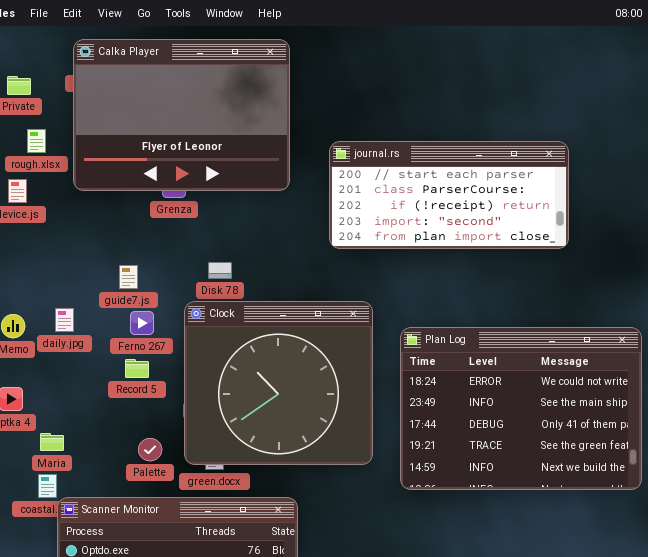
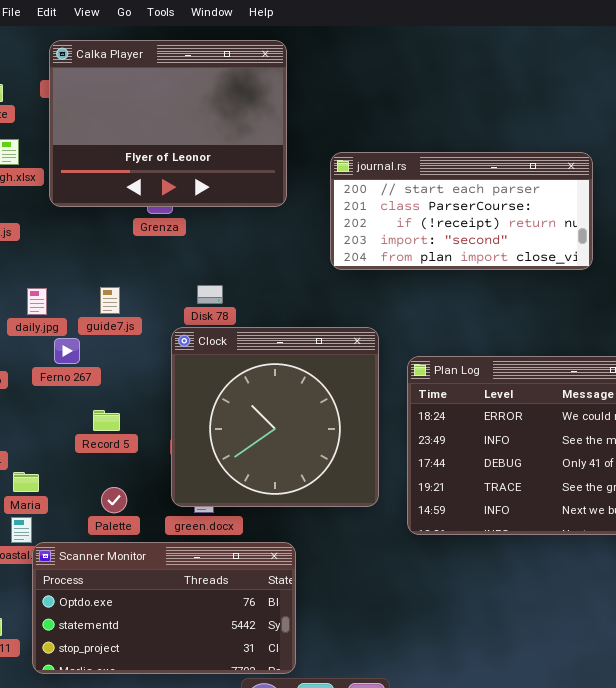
daily.jpg: [55,308,74,332] -> [27,288,47,315], moved
Ferno 267: [130,311,154,335] -> [54,338,80,364], moved
Record 5: [125,359,149,378] -> [93,410,120,431], moved
Palette: [138,438,162,461] -> [101,487,127,513], moved

